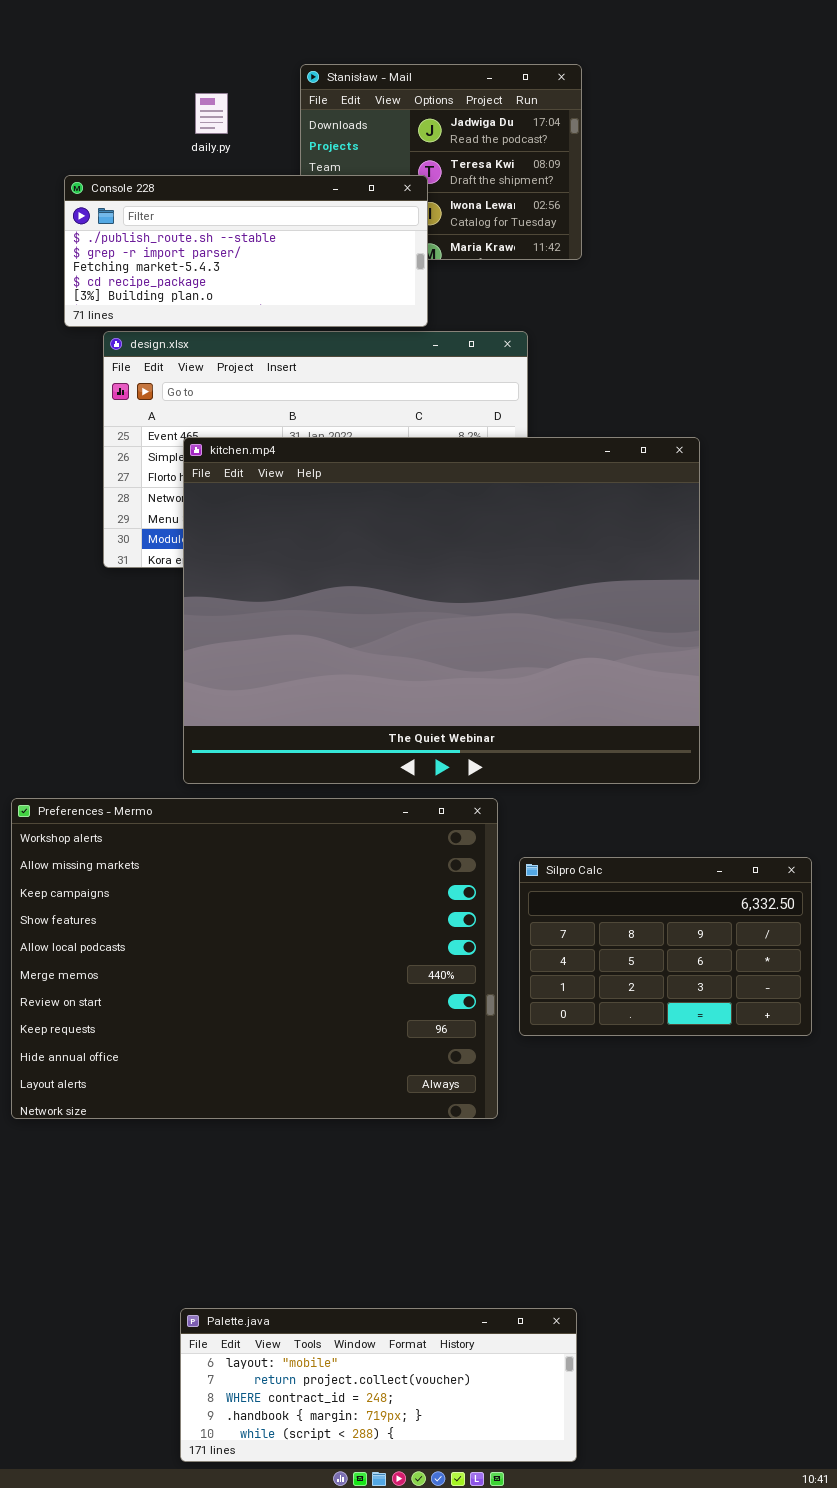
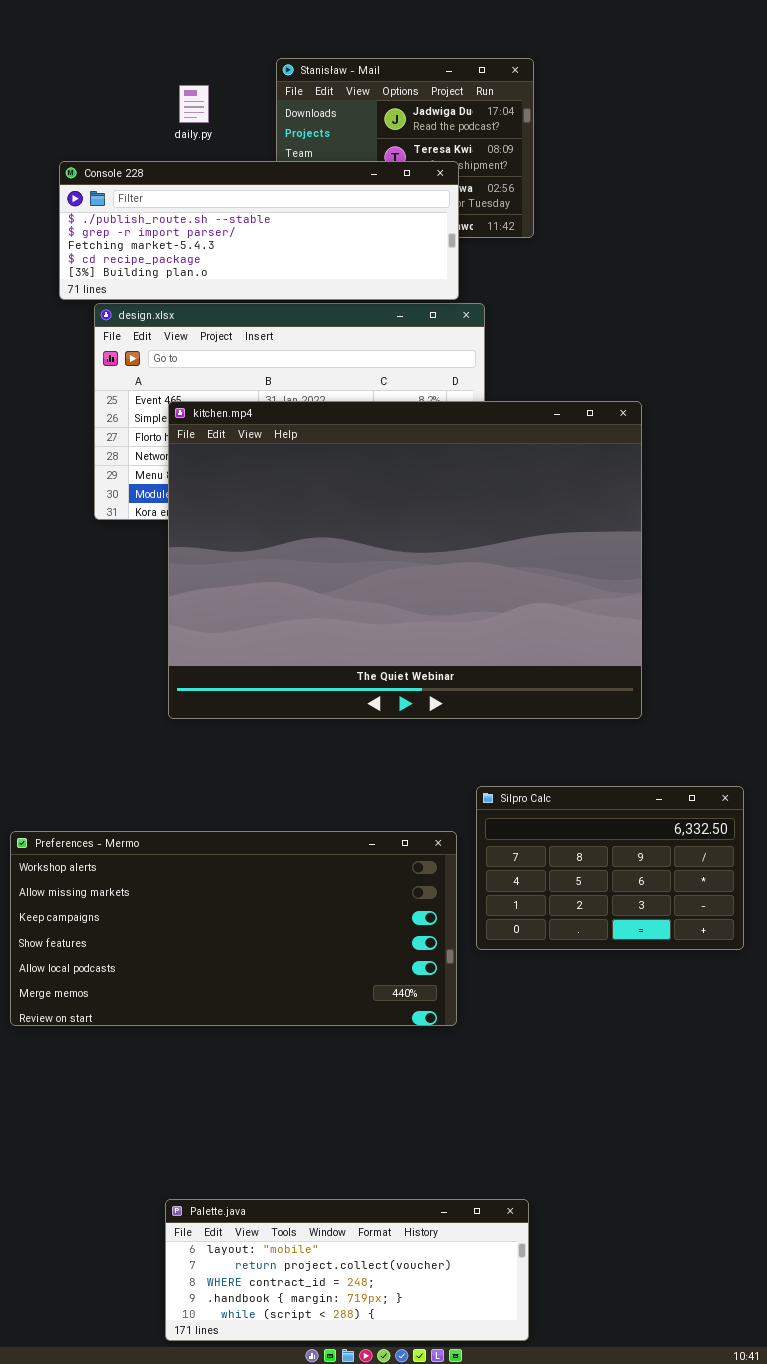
Console 228: [64,175,428,327] -> [59,161,459,300], resized
Preferences - Mermo: [11,798,498,1119] -> [10,831,457,1026], resized

